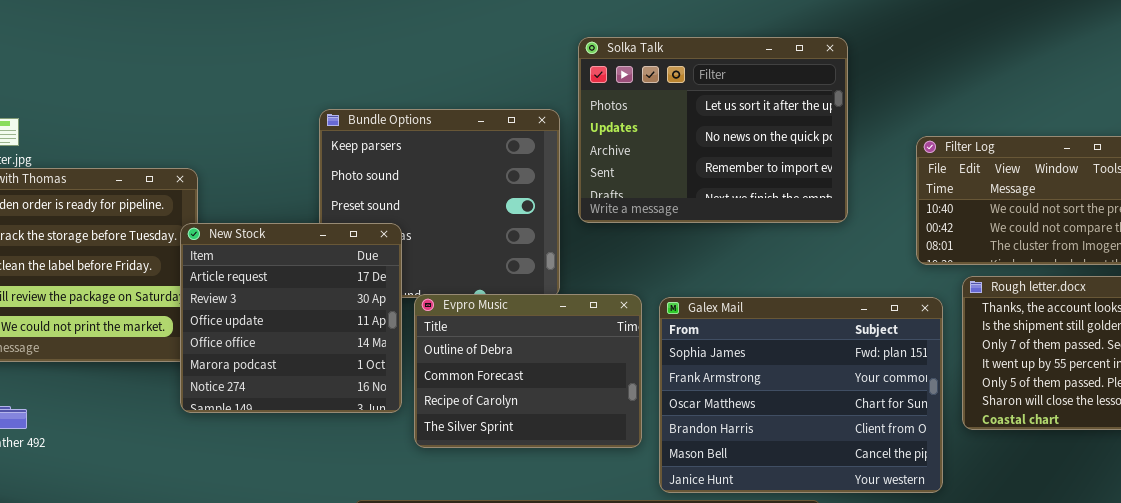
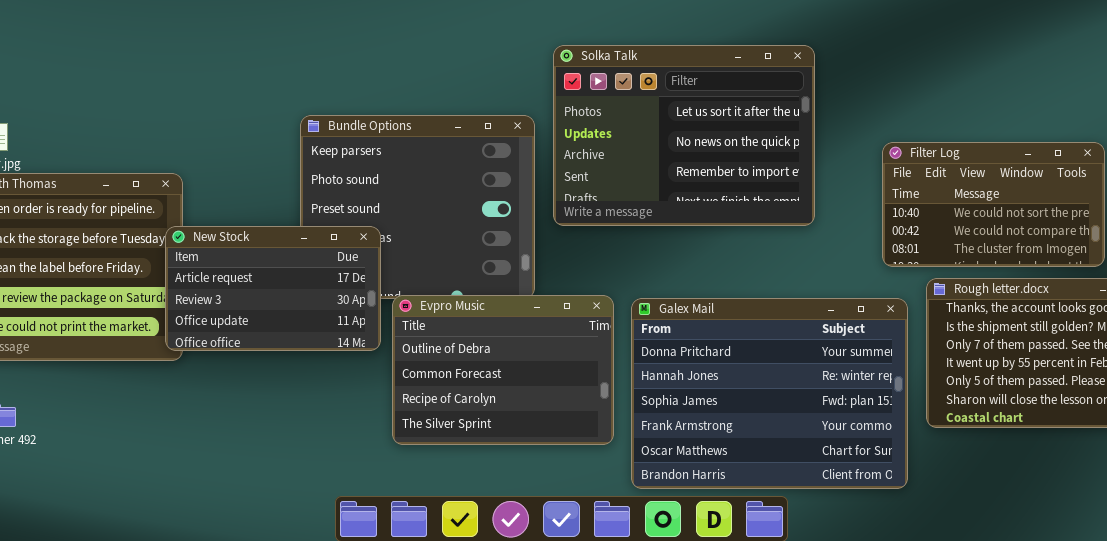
New Stock: [180,223,402,413] -> [165,226,381,351], resized
Galex Mail: [659,297,943,493] -> [631,298,908,489], scrolled up 2 rows

